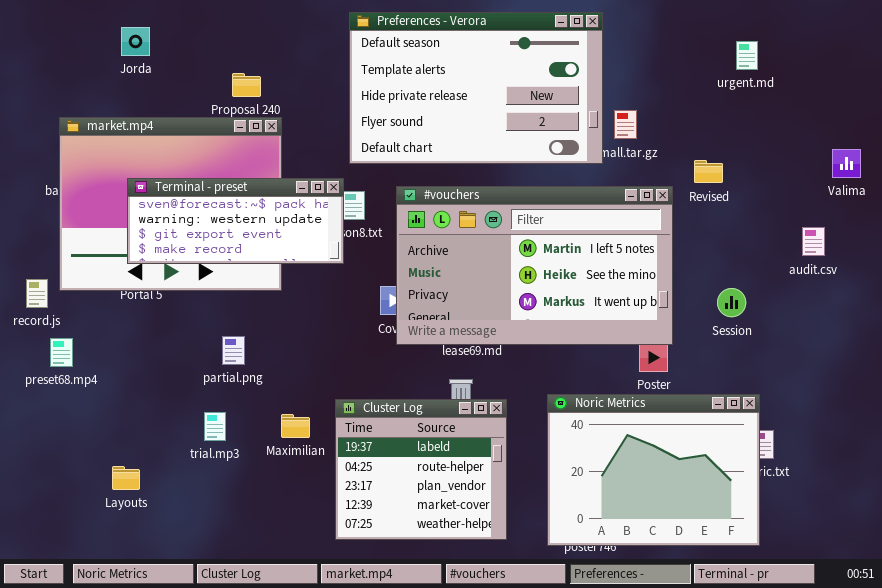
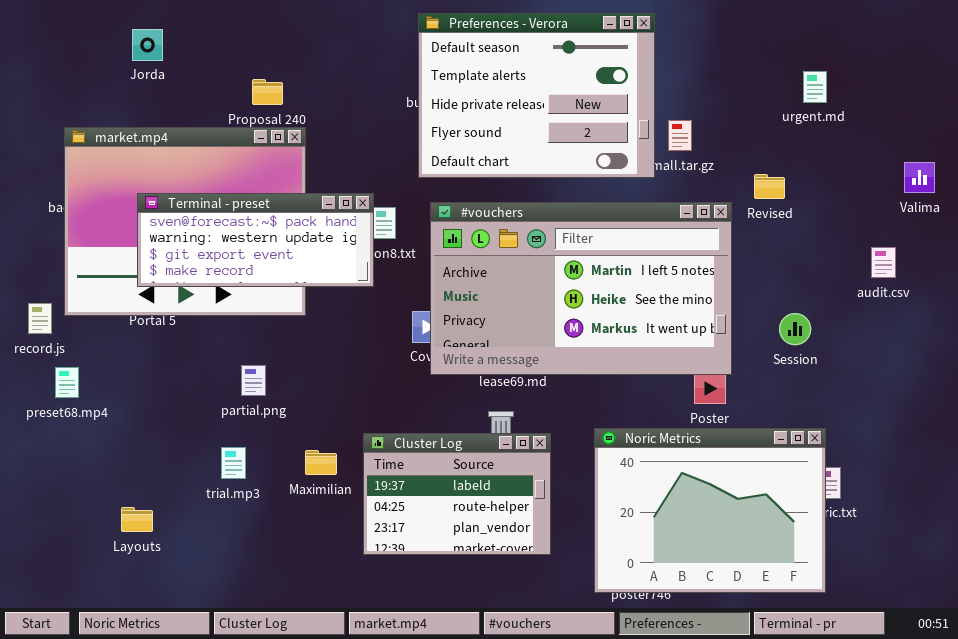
Preferences - Verora: [349,12,603,164] -> [418,13,655,178], resized
urgent.md: [736,41,758,70] -> [803,71,827,103], moved
Cluster Log: [335,399,507,540] -> [363,433,551,555], resized

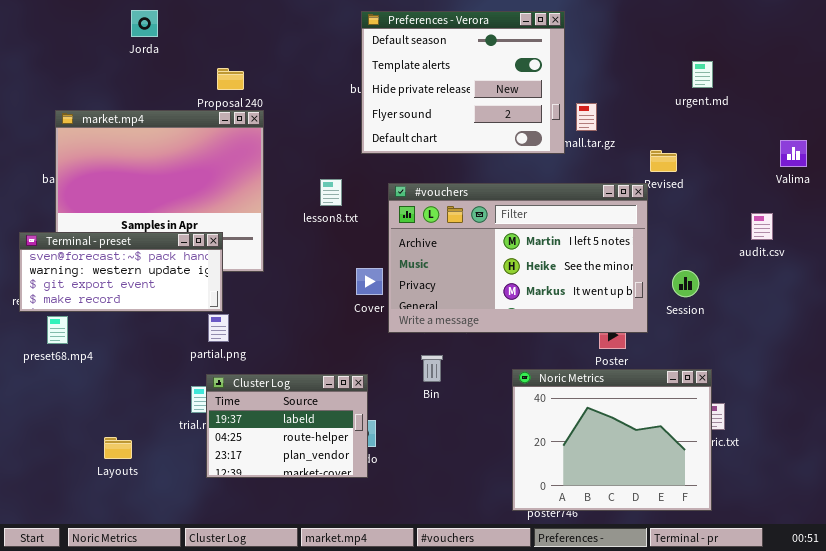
Jorda: [132,29,163,61] -> [131,10,158,37], moved
Terminal - preset: [137,193,374,287] -> [19,232,223,312], moved
#vouchers: [430,202,732,375] -> [388,183,648,333], moved
Cluster Log: [363,433,551,555] -> [206,374,368,478], moved

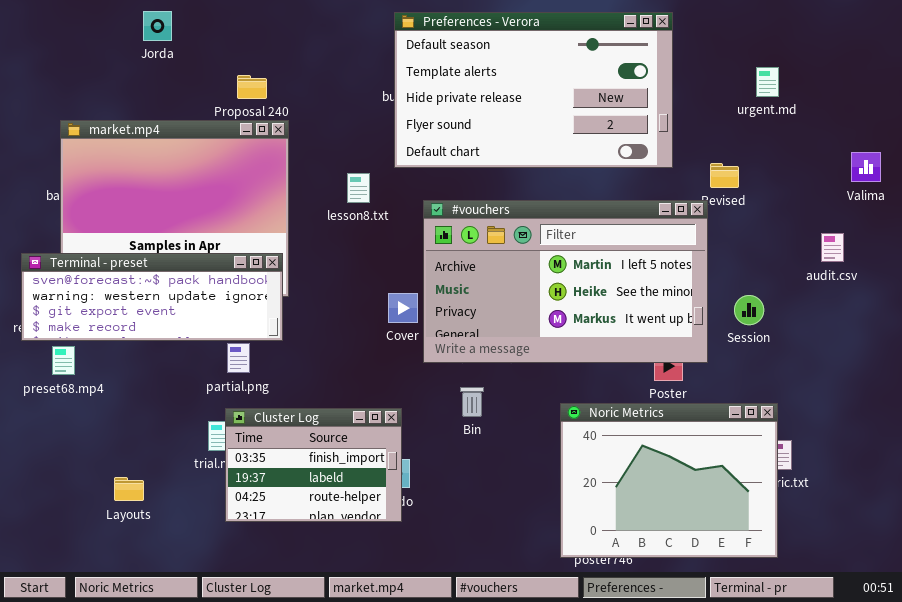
Preferences - Verora: [361,11,565,154] -> [394,12,673,168], resized
lesson8.txt: [320,179,342,206] -> [347,173,370,203], moved
Terminal - preset: [19,232,223,312] -> [21,253,283,341], resized
Cluster Log: [206,374,368,478] -> [225,408,402,522], scrolled up 1 row

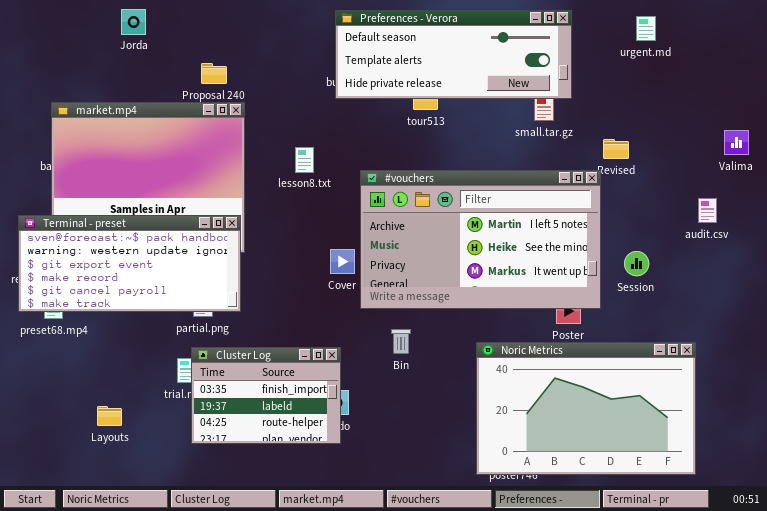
Preferences - Verora: [394,12,673,168] -> [335,10,572,99], resized
urgent.md: [756,67,779,97] -> [636,16,656,41], moved
Terminal - preset: [21,253,283,341] -> [18,215,241,312], resized
Noric Metrics: [560,403,778,558] -> [476,342,696,475], resized

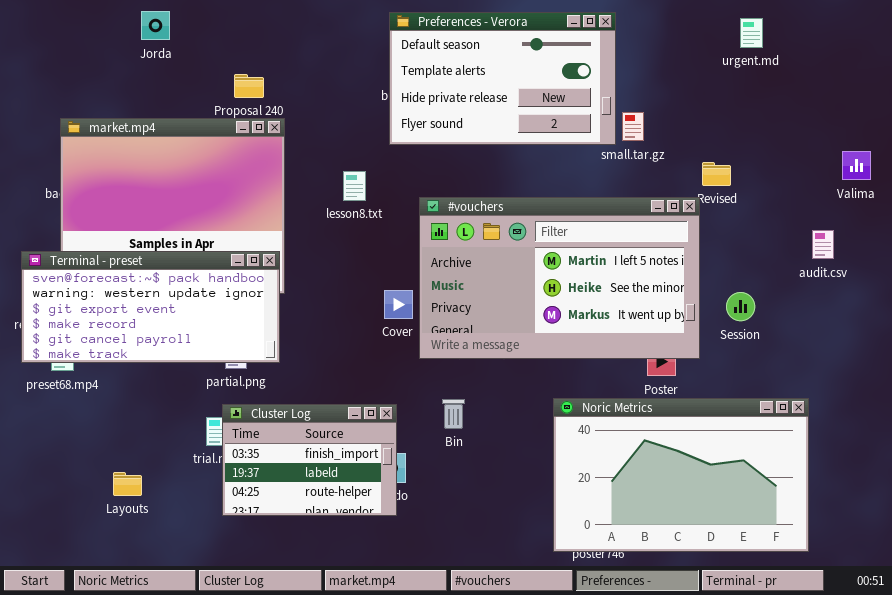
Preferences - Verora: [335,10,572,99] -> [389,12,616,145], resized
Bin: [391,329,411,354] -> [442,399,465,429], moved

